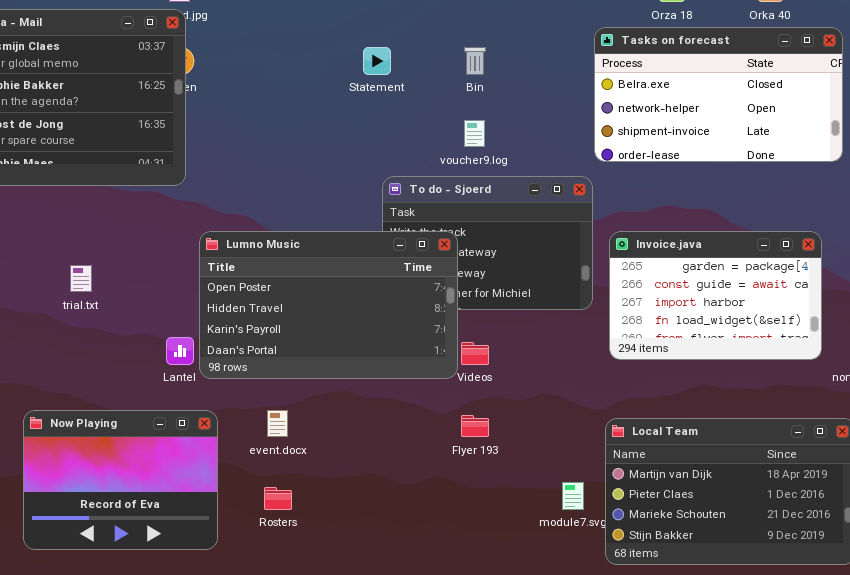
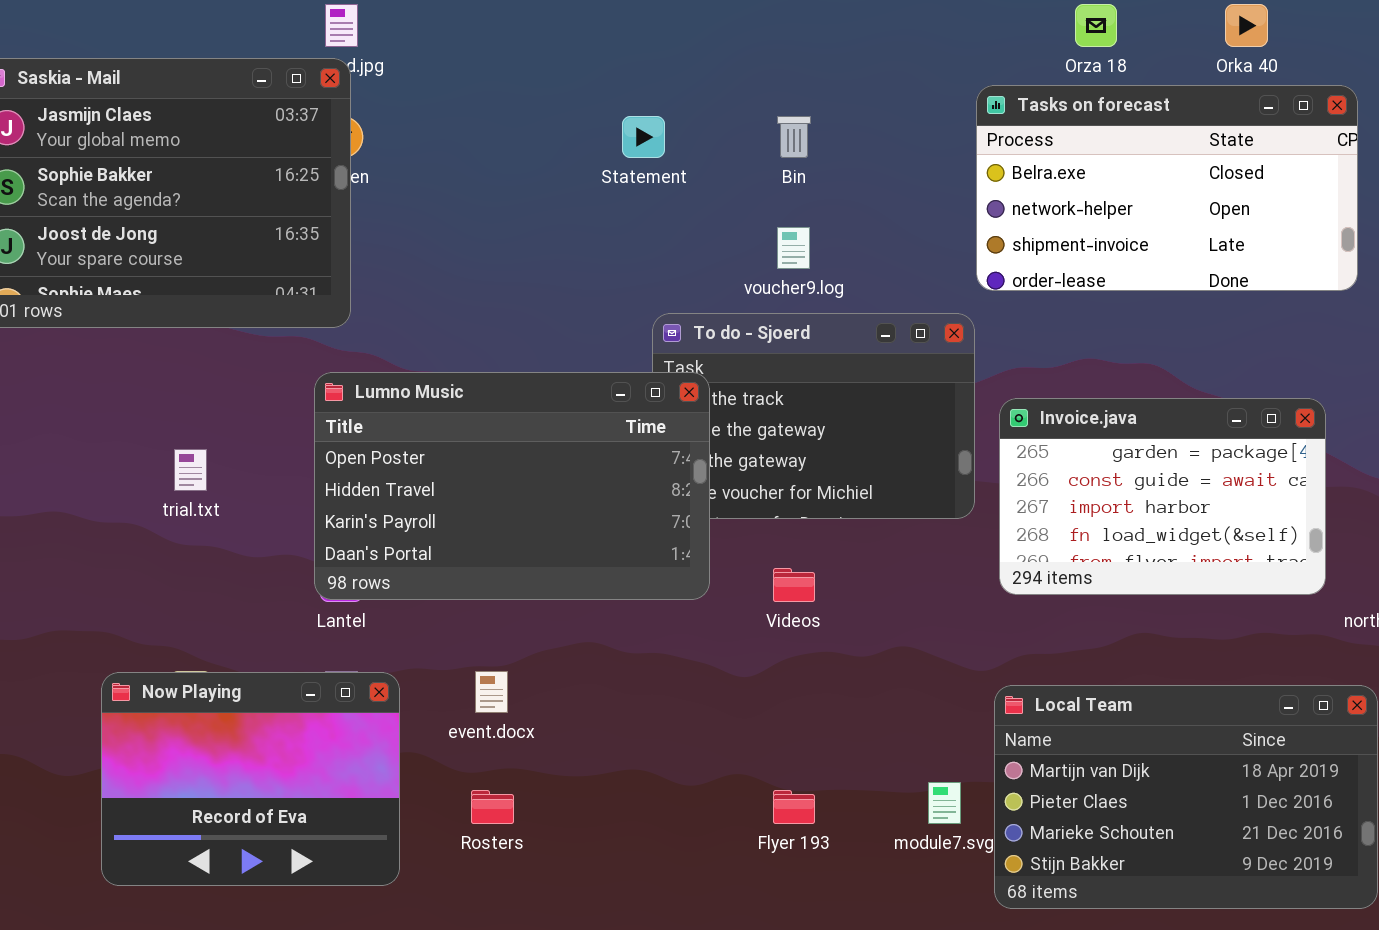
Lumno Music: [199,231,458,379] -> [314,372,710,600], moved
Flyer 193: [461,415,489,437] -> [773,790,815,824], moved

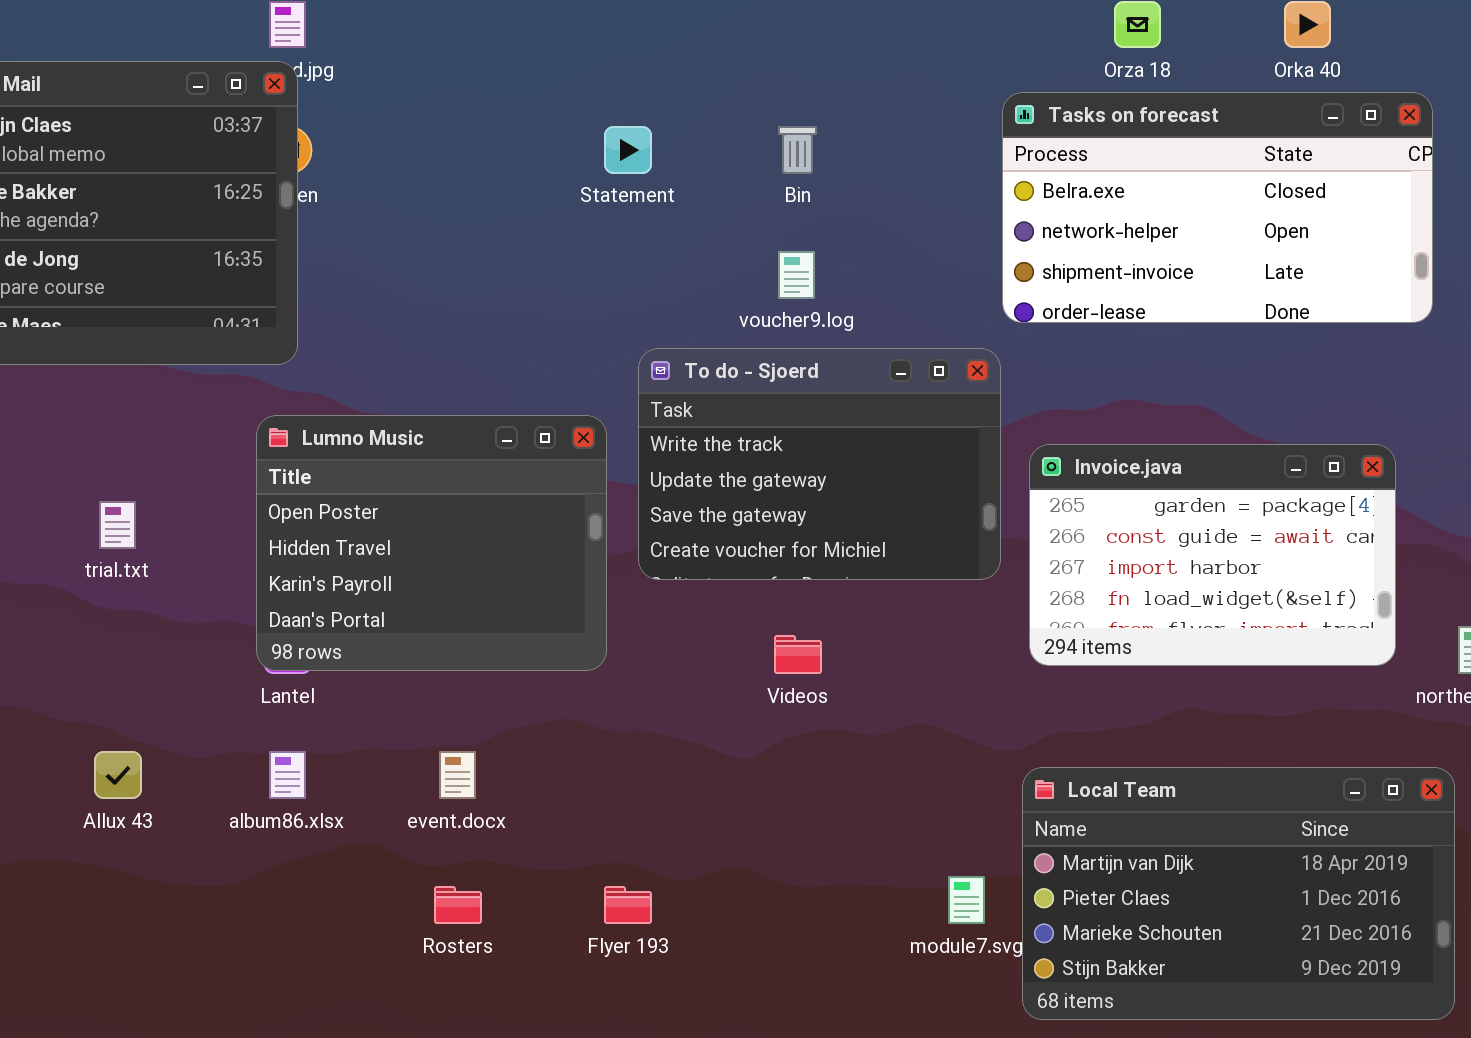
Lumno Music: [314,372,710,600] -> [256,415,607,671], resized
Now Playing: [101,672,400,886] -> none, closed
Flyer 193: [773,790,815,824] -> [604,886,652,924], moved

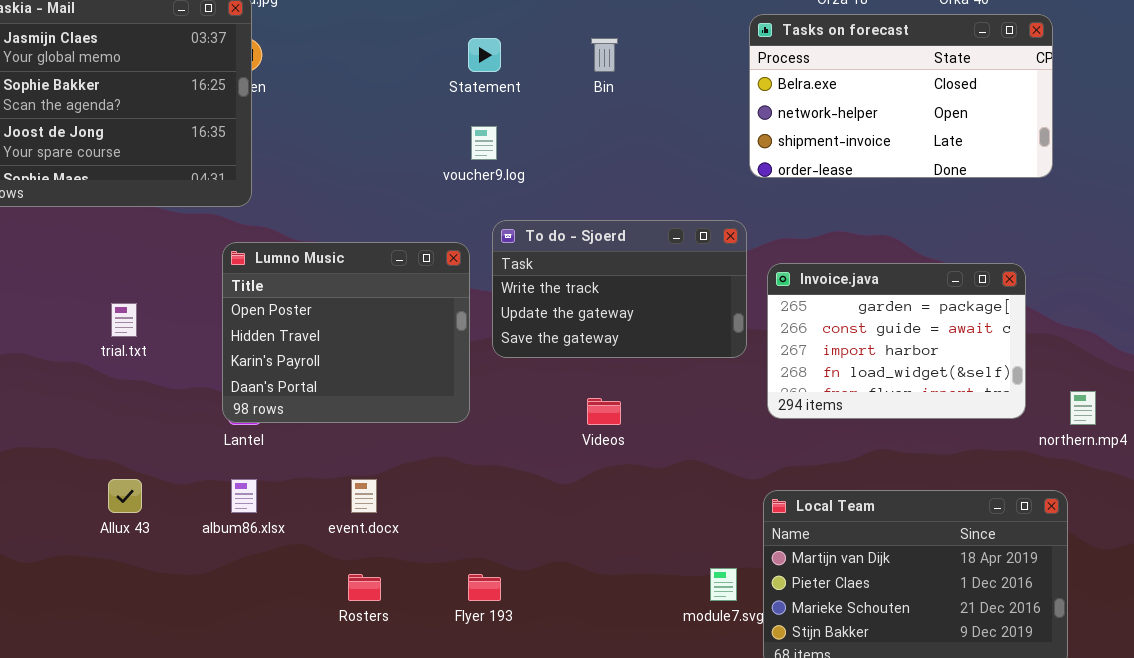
voucher9.log: [778,251,815,299] -> [471,126,497,160], moved
To do - Sjoerd: [638,348,1001,580] -> [492,220,747,358], resized

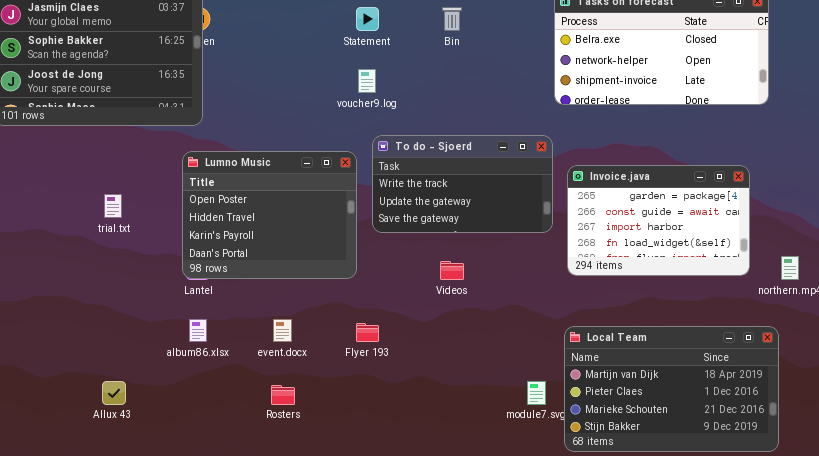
Allux 43: [108,479,142,513] -> [102,381,126,405], moved
Flyer 193: [468,574,501,601] -> [356,323,379,342], moved

